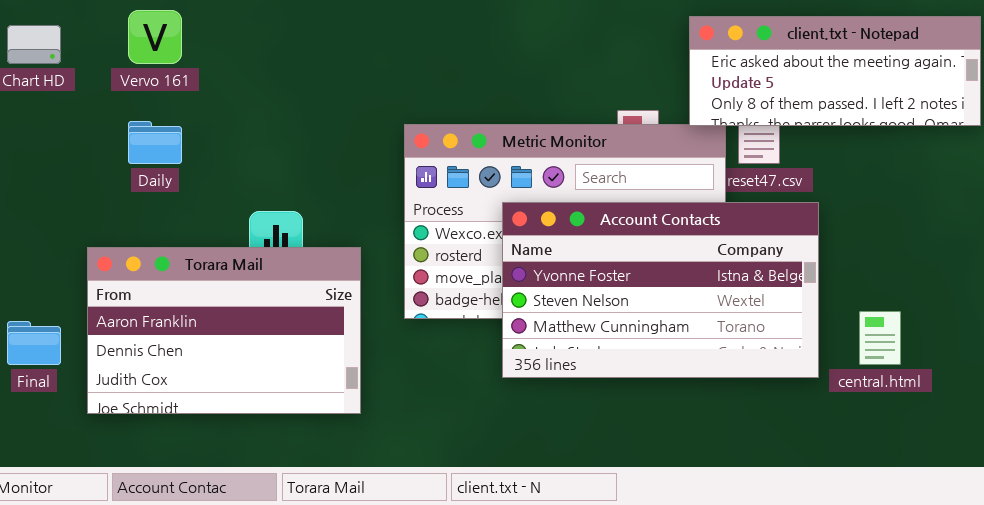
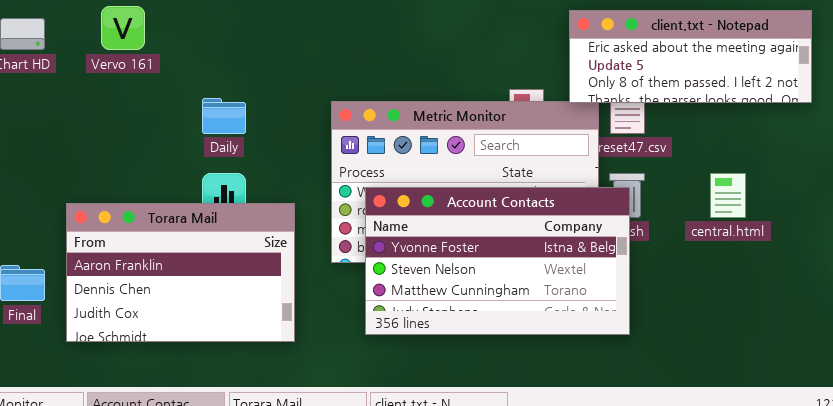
Daily: [128,121,182,164] -> [202,98,246,134], moved
Account Contacts: [502,202,819,378] -> [365,187,630,335], moved
central.html: [859,311,901,365] -> [710,173,746,218], moved

